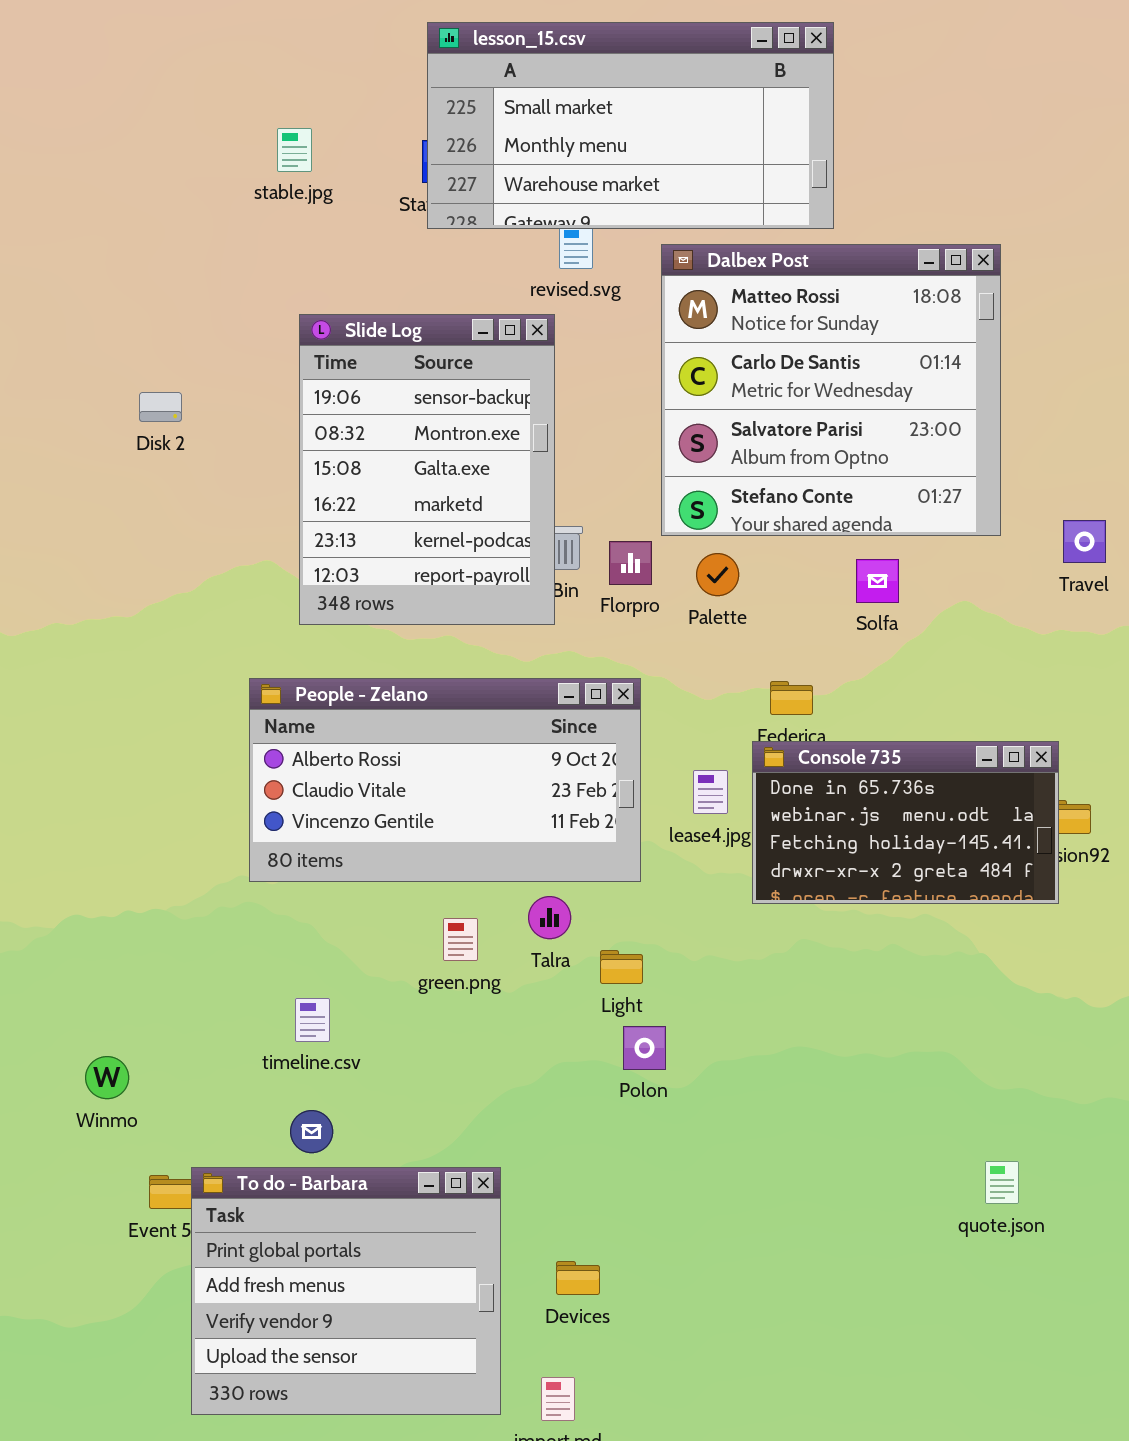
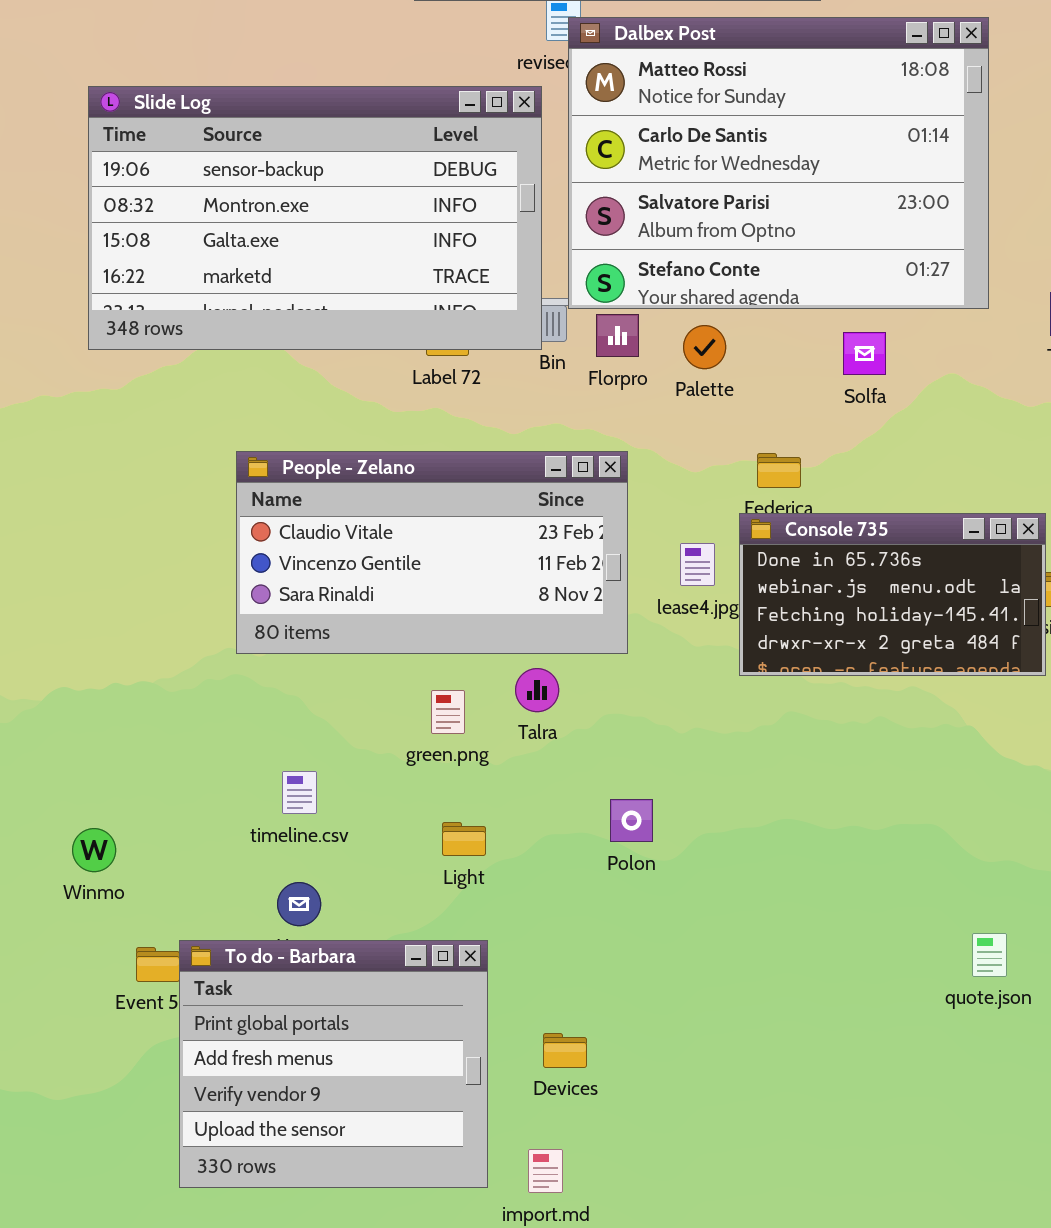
Dalbex Post: [661,244,1001,536] -> [568,17,989,309], resized
Slide Log: [299,314,555,625] -> [88,86,542,350], resized
People - Zelano: [249,678,641,882] -> [236,451,628,654], scrolled down 1 row
Light: [600,950,643,984] -> [442,822,486,856], moved

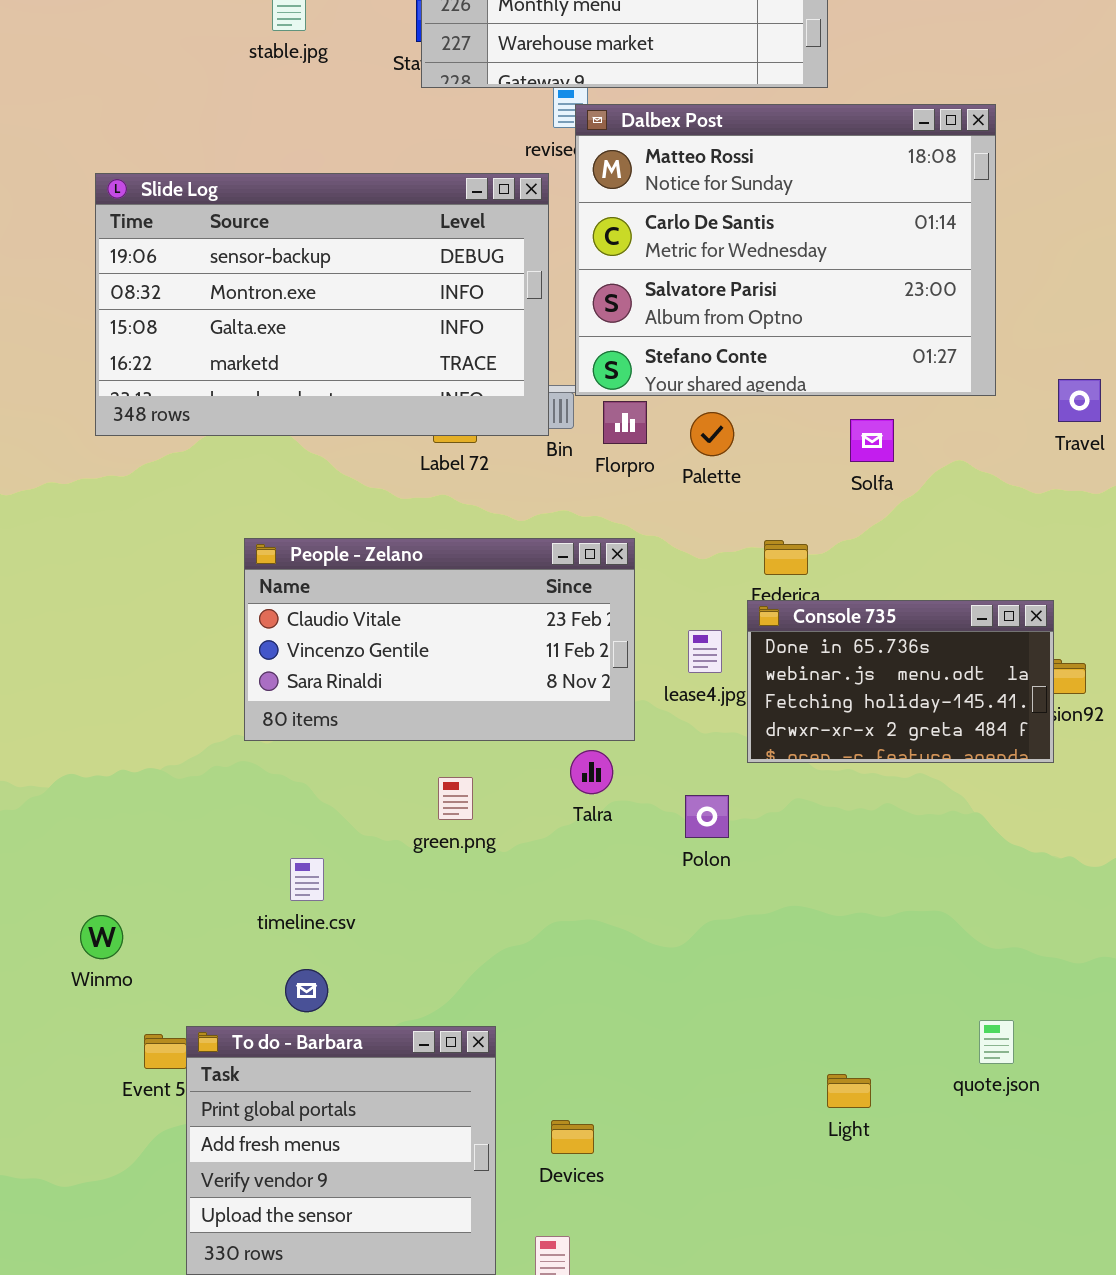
Talra: [515,668,559,712] -> [570,750,613,794], moved
Polon: [610,799,653,842] -> [685,795,729,838], moved
Light: [442,822,486,856] -> [827,1074,871,1108], moved

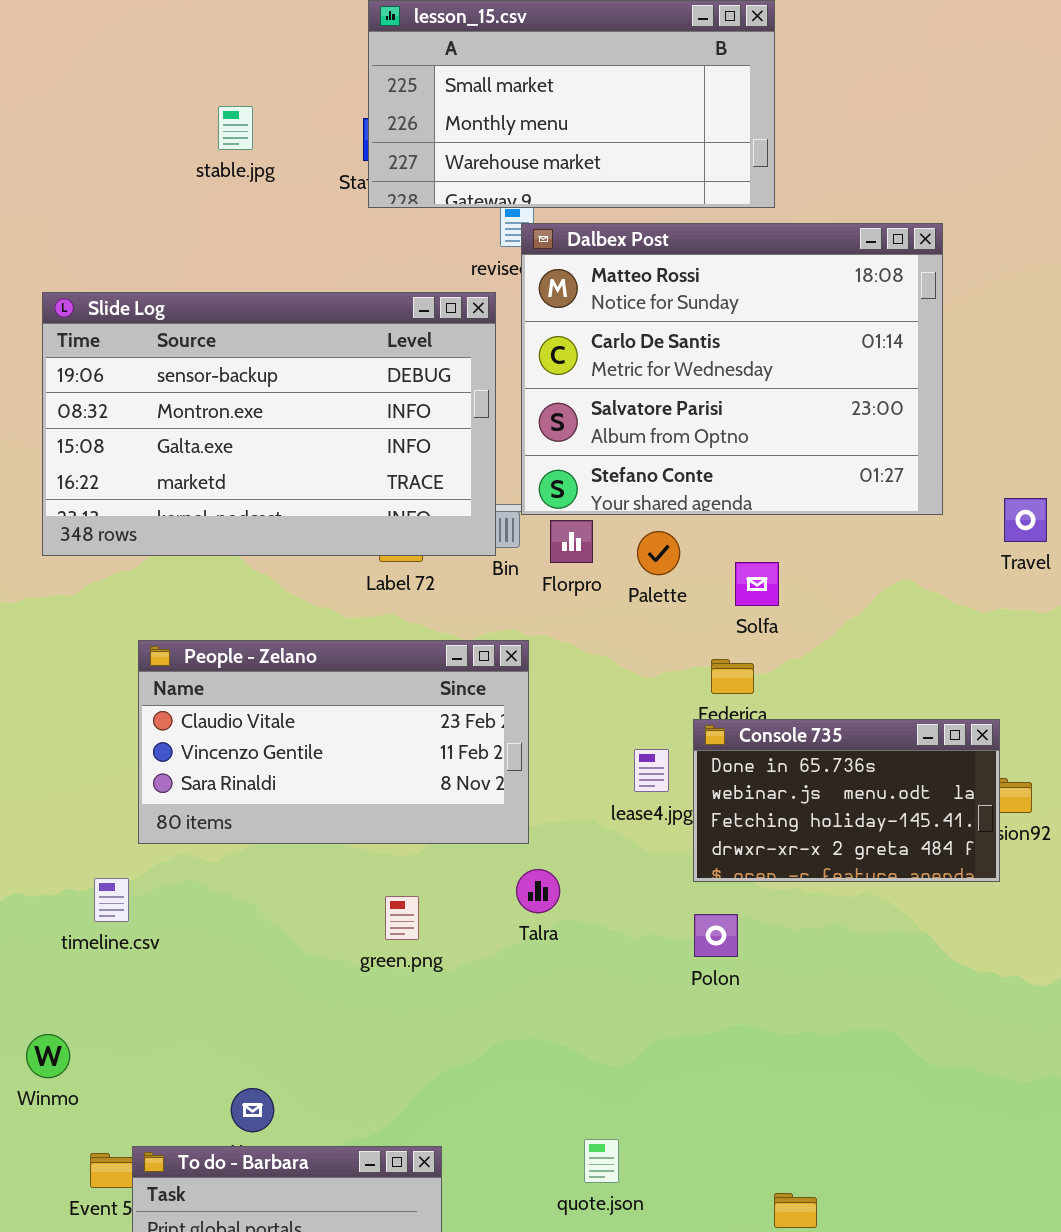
Solfa: [850,419,894,462] -> [735,562,779,606], moved
People - Zelano: [244,538,635,741] -> [138,640,529,844], moved
Polon: [685,795,729,838] -> [694,914,738,957], moved
timeline.csv: [290,858,324,901] -> [94,878,129,922], moved
quote.json: [979,1020,1014,1064] -> [584,1139,619,1183], moved

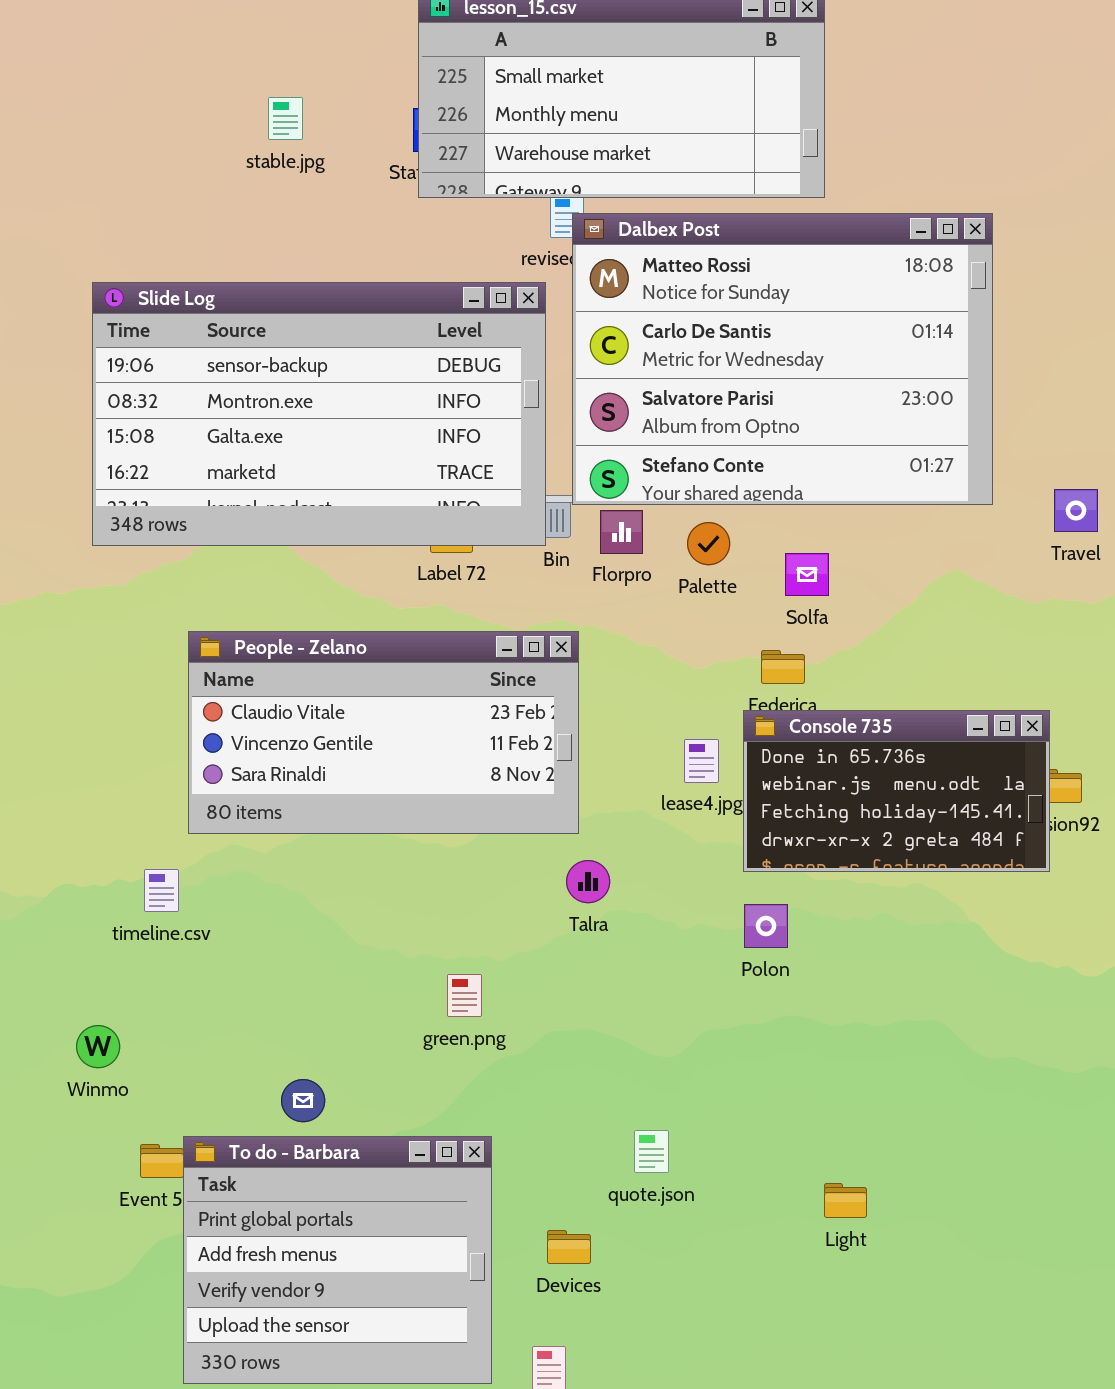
green.png: [385,896,419,940] -> [447,974,482,1017], moved

